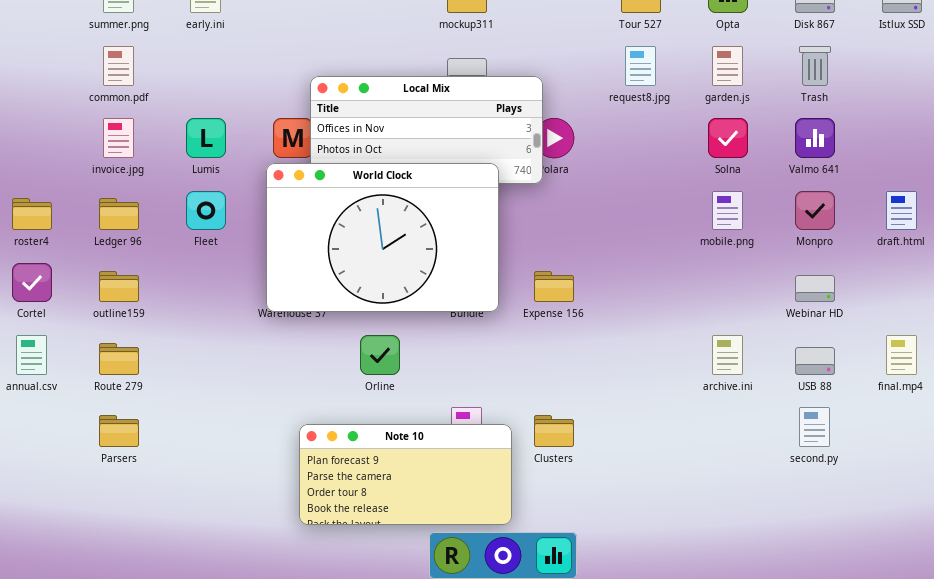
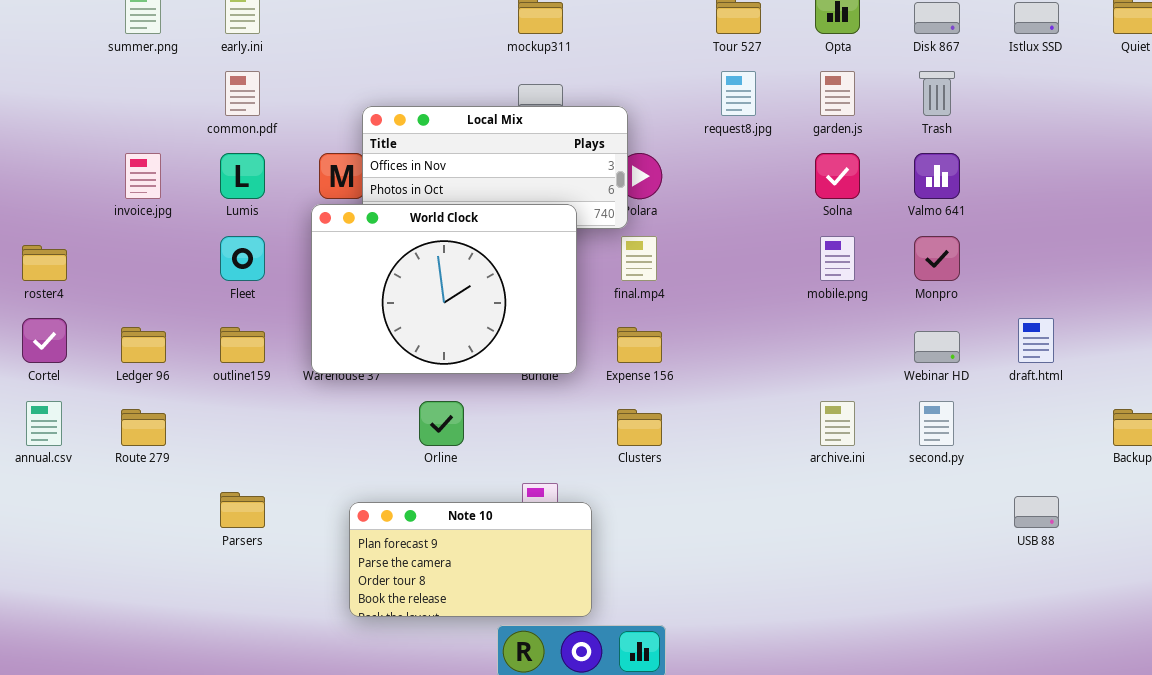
common.pdf: [103,46,134,86] -> [225,71,260,116], moved
draft.html: [886,191,917,230] -> [1018,318,1054,363], moved
Ledger 96: [99,198,139,230] -> [121,327,166,363], moved
outline159: [99,271,139,302] -> [220,327,265,363], moved
final.mp4: [886,335,917,375] -> [621,236,657,281], moved
USB 88: [795,347,835,375] -> [1014,496,1059,528], moved
second.py: [799,407,830,447] -> [919,401,954,446], moved
Parsers: [99,415,139,447] -> [220,492,265,528], moved
Clusters: [534,415,574,447] -> [617,409,662,446], moved

